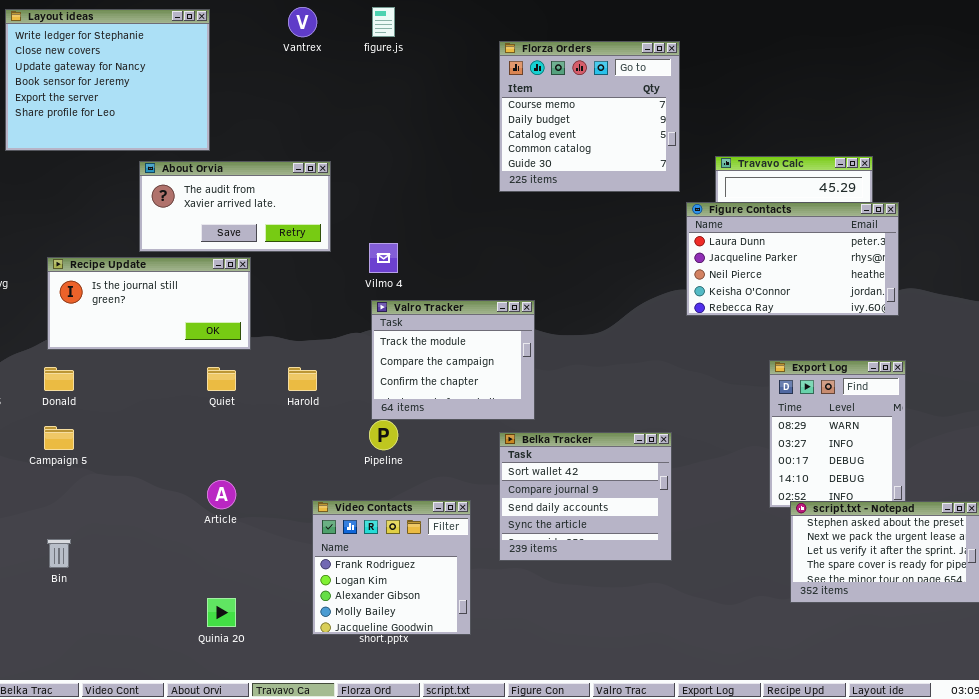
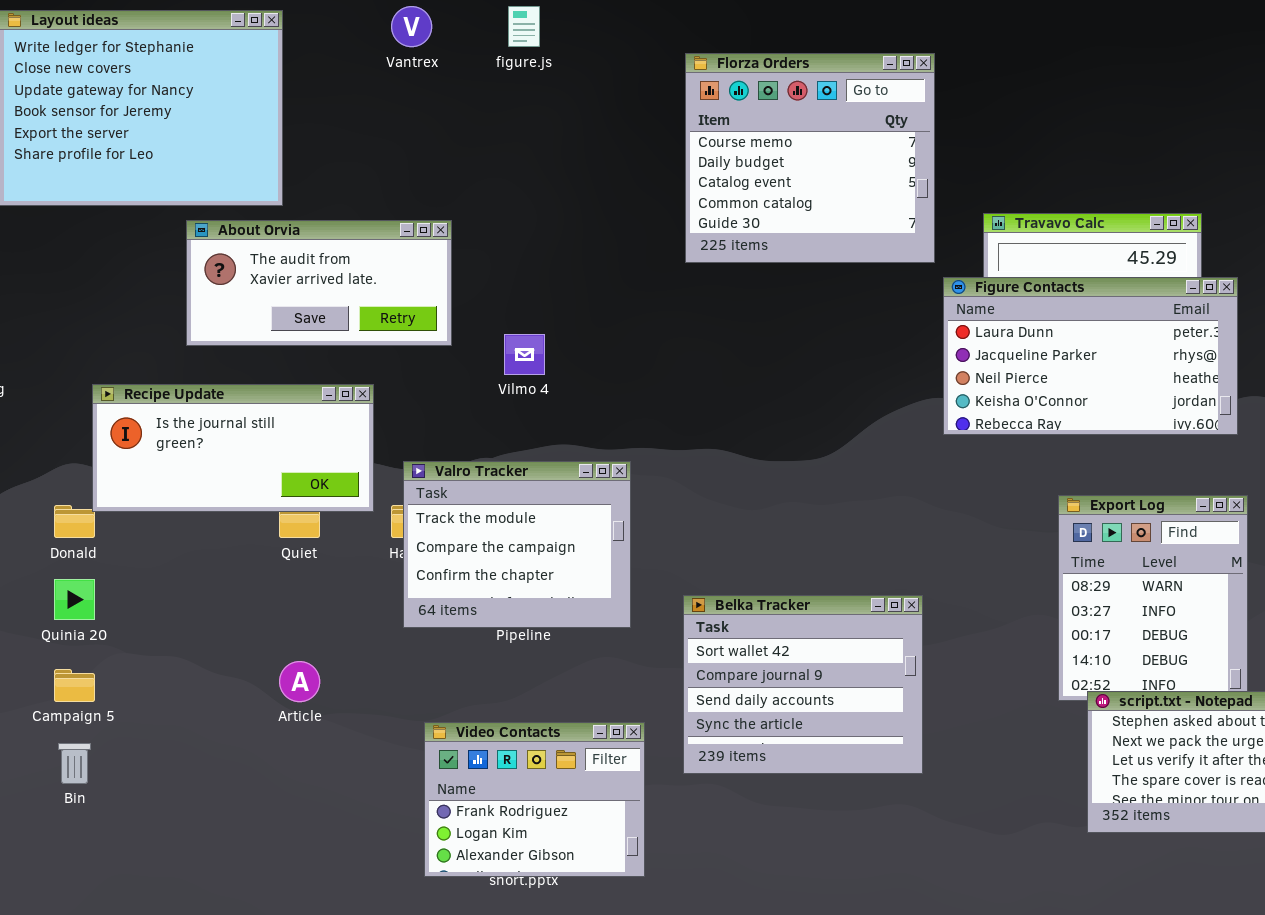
Recipe Update: [47,257,251,350] -> [92,384,374,512], moved
Valro Tracker: [371,300,535,420] -> [403,461,631,628], moved
Campaign 5: [44,426,74,450] -> [54,669,95,702], moved
Video Contacts: [312,500,471,635] -> [424,722,645,877], resized
Quinia 20: [207,598,236,627] -> [54,579,95,620], moved

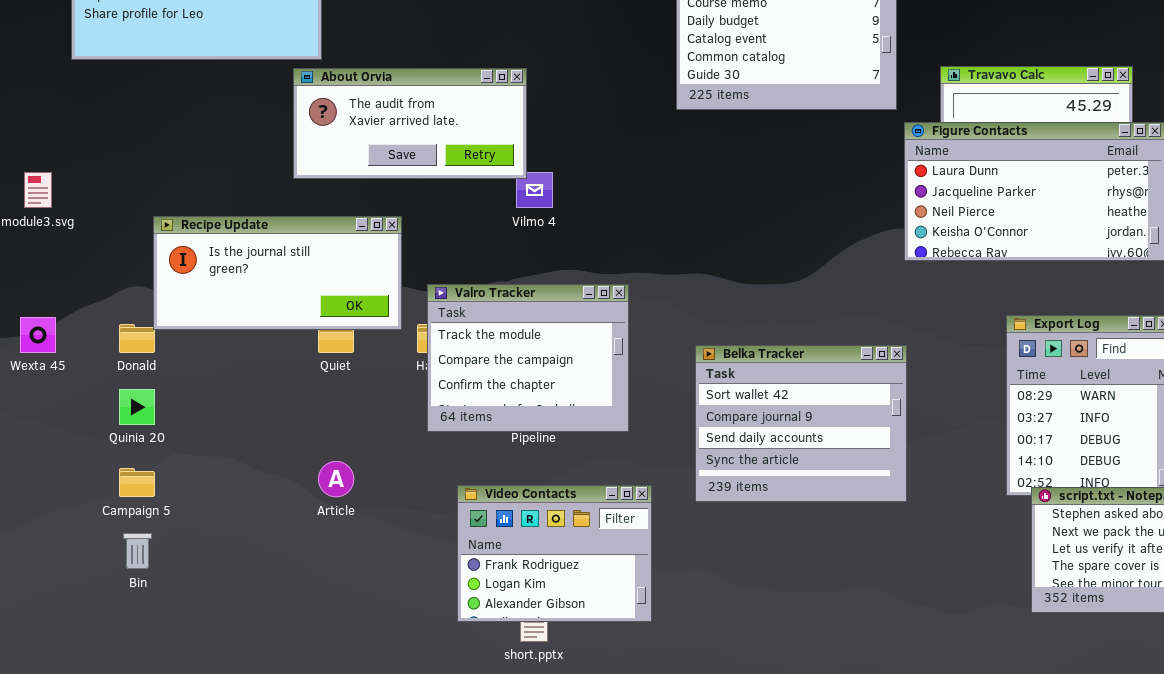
About Orvia: [186,220,452,346] -> [293,68,527,179], moved
Belka Tracker: [683,595,923,774] -> [695,345,907,502], moved
Video Contacts: [424,722,645,877] -> [457,485,652,622], moved

